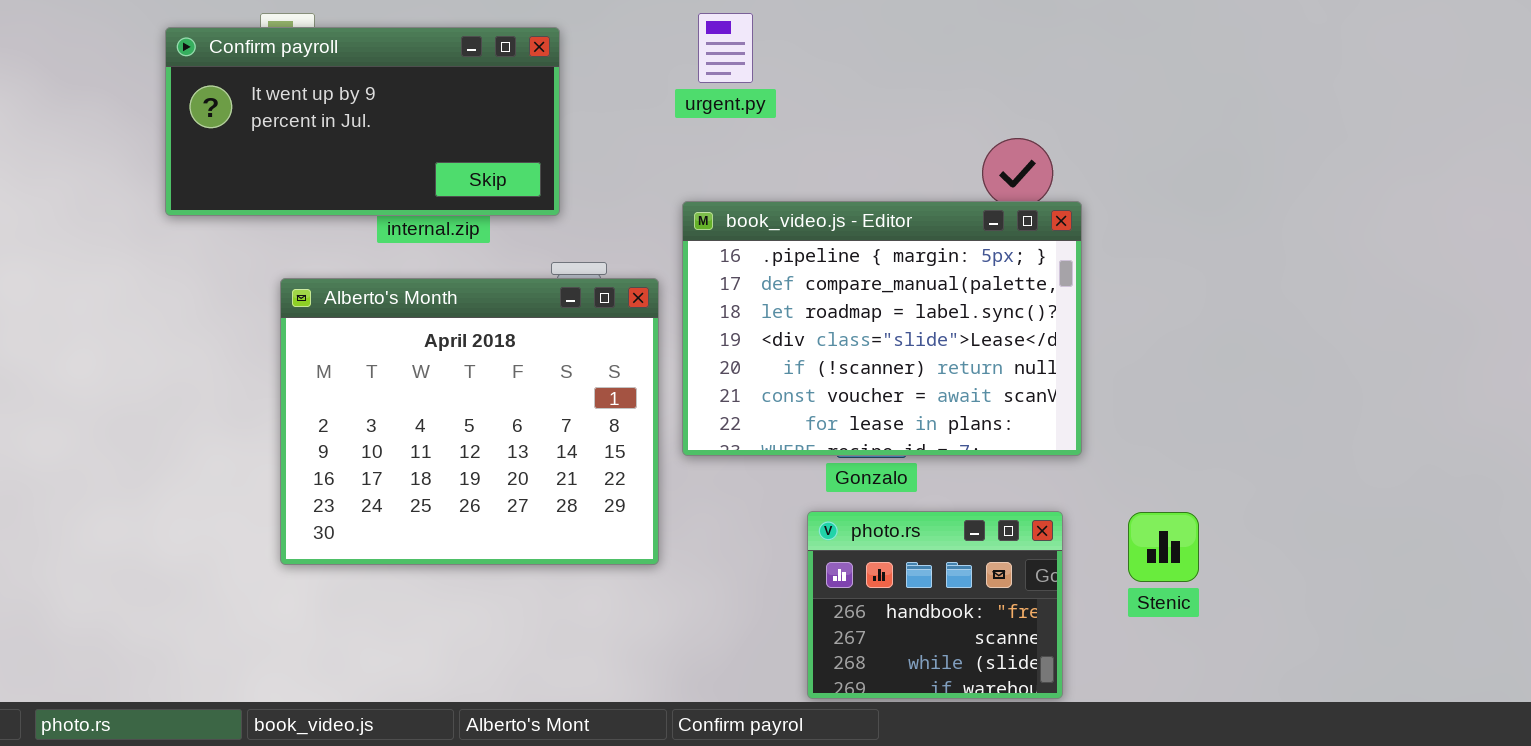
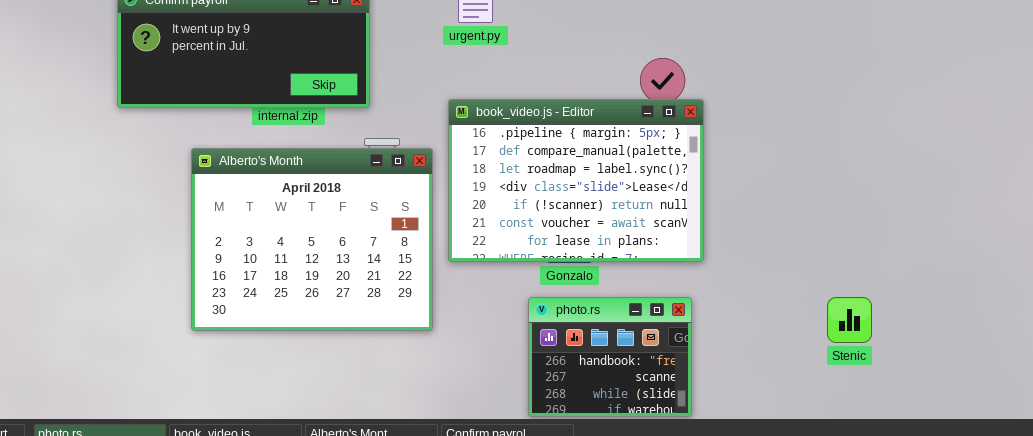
Stenic: [1128,512,1199,582] -> [827,297,872,343], moved

